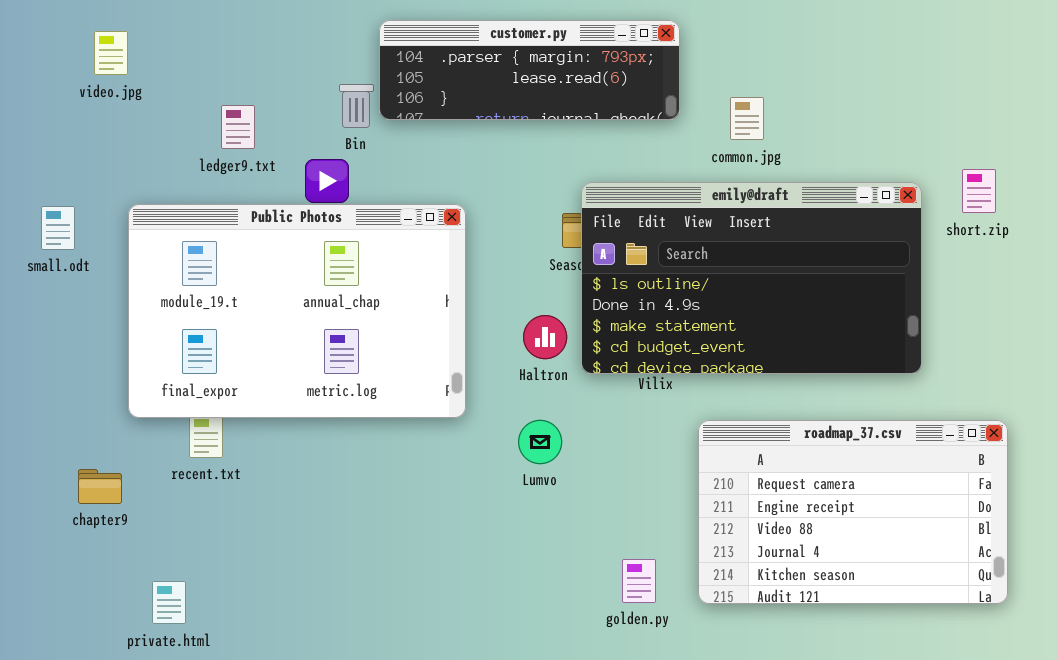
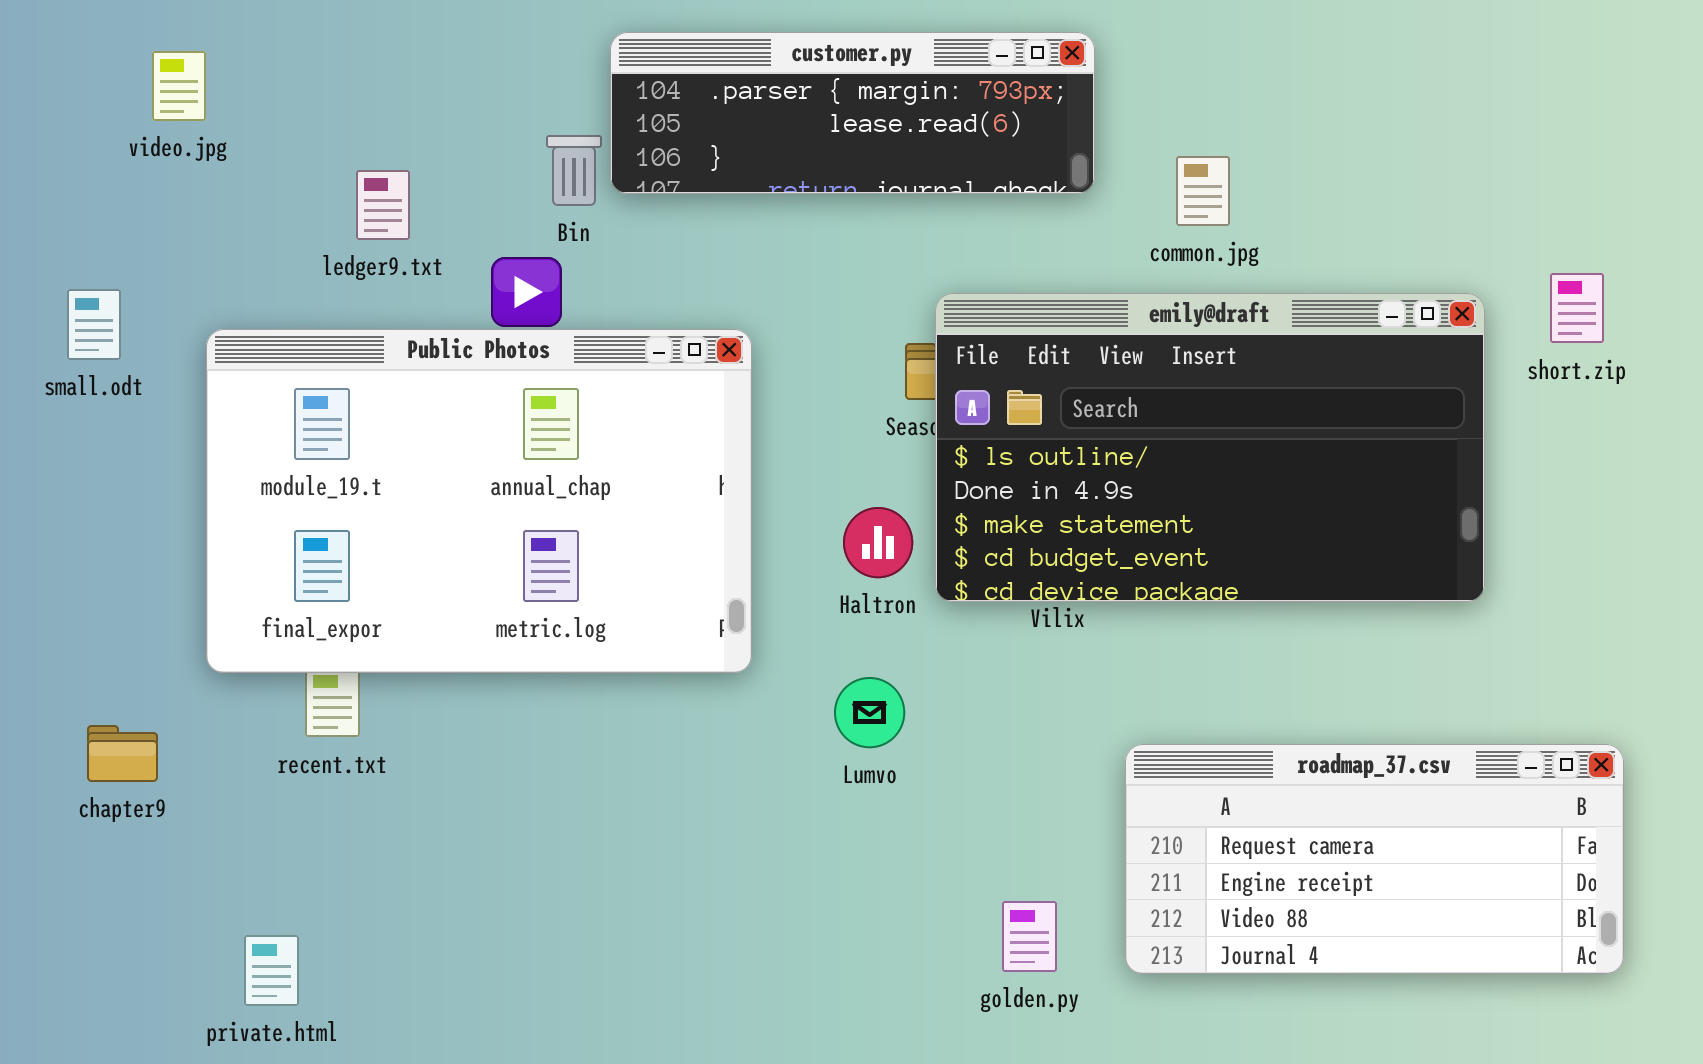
small.odt: [41,206,75,250] -> [67,289,121,360], moved
roadmap_37.csv: [698,420,1008,604] -> [1125,744,1624,974], resized
chapter9: [78,469,122,504] -> [87,725,158,782], moved

